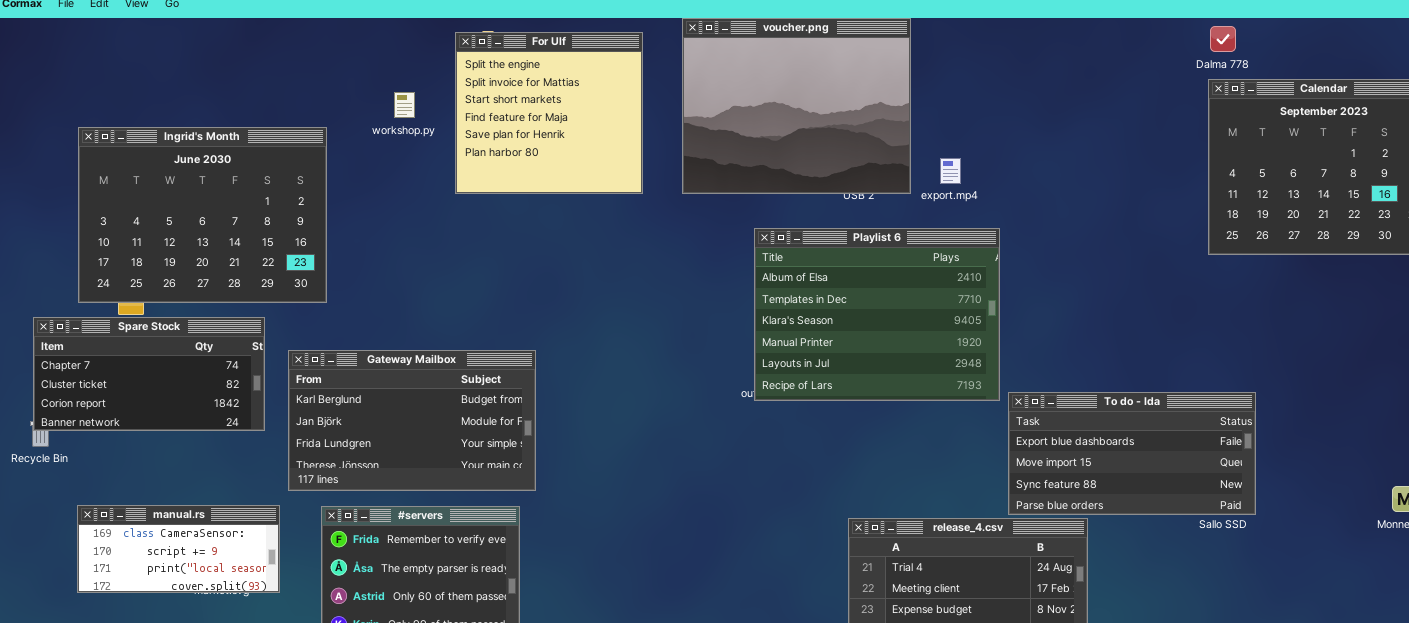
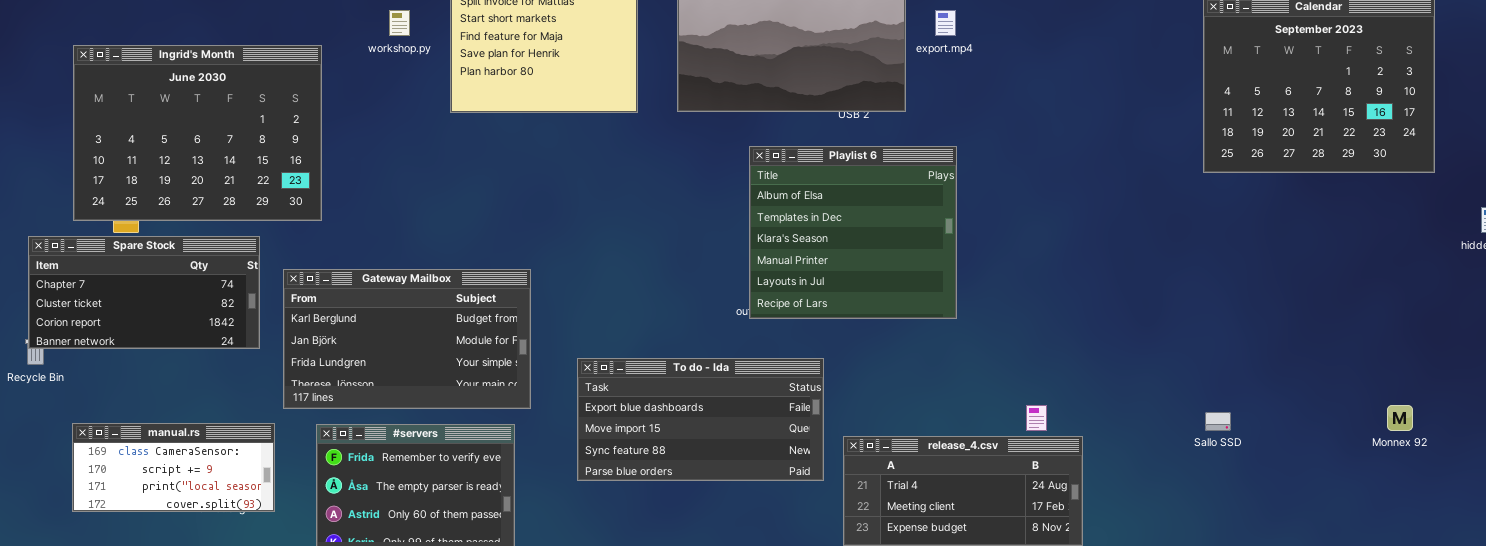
export.mp4: [940,158,961,184] -> [935,10,956,36], moved
Playlist 6: [754,228,1000,401] -> [749,146,957,319], resized
To do - Ida: [1008,392,1256,515] -> [577,358,824,481], moved

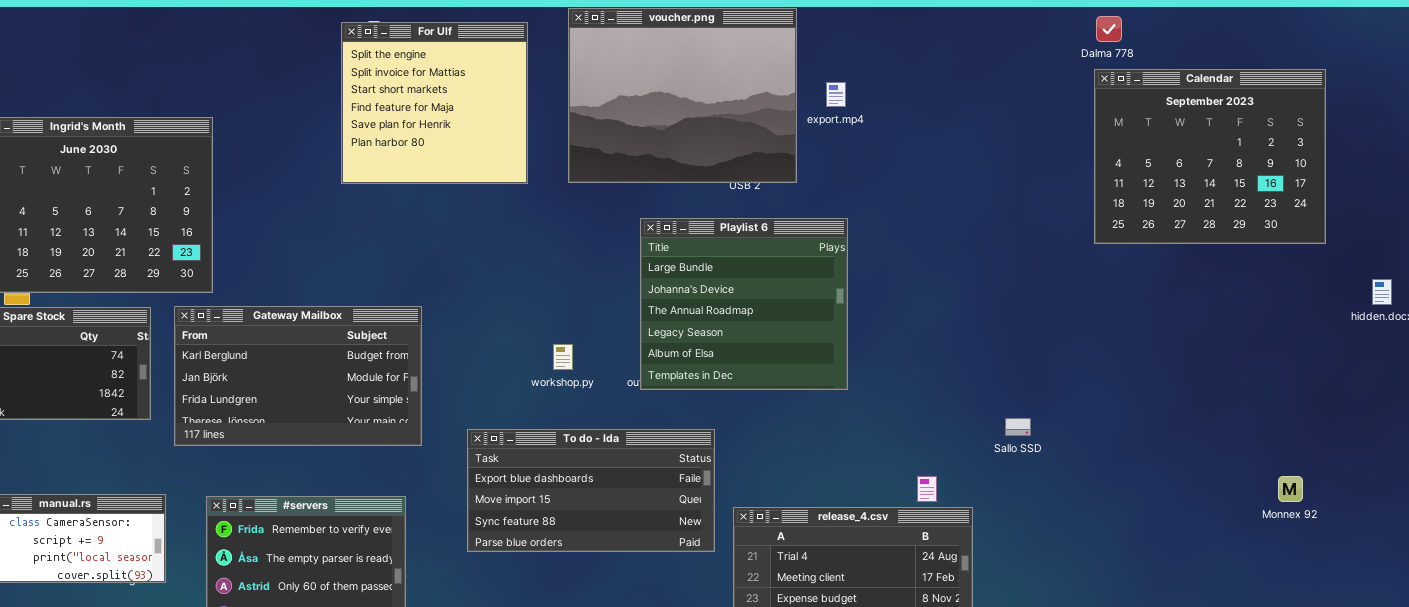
workshop.py: [389,10,410,36] -> [553,344,573,370], moved
Playlist 6: [749,146,957,319] -> [640,218,848,390], scrolled up 4 rows
Gateway Mailbox: [283,269,531,409] -> [174,306,422,446], moved
Sallo SSD: [1205,412,1231,431] -> [1005,418,1031,436], moved

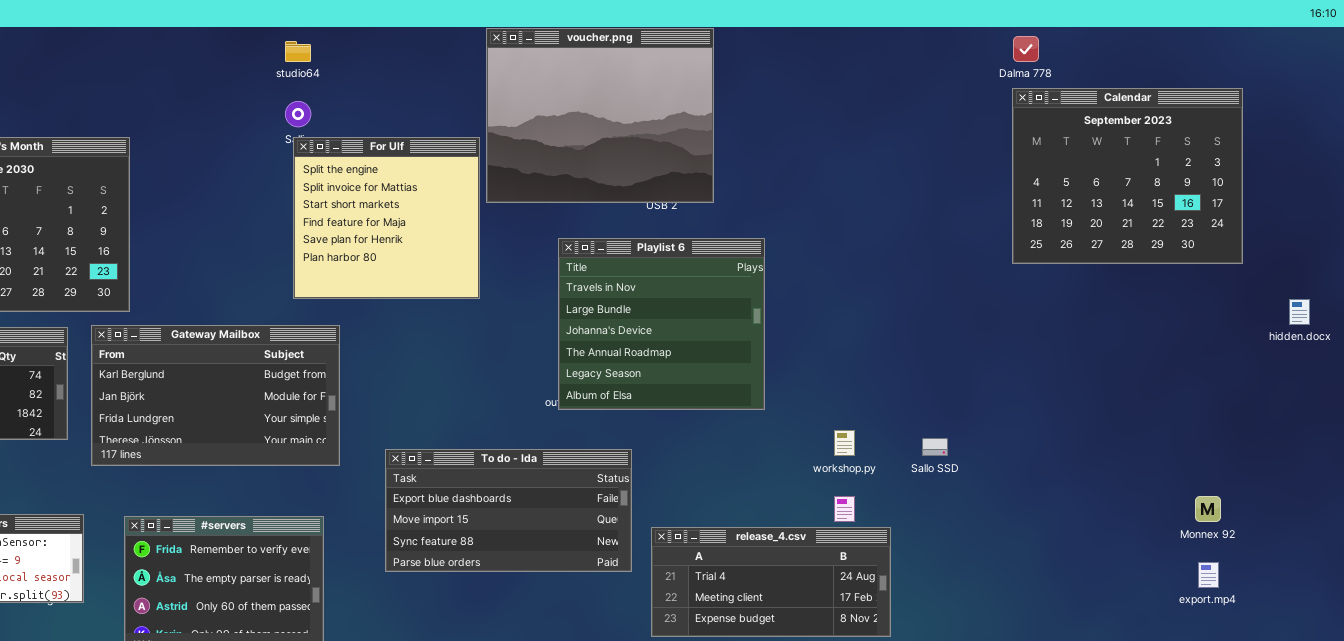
For Ulf: [341,22,528,184] -> [293,137,480,299], moved
export.mp4: [826,82,846,107] -> [1198,562,1219,588], moved
Playlist 6: [640,218,848,390] -> [558,238,765,410], scrolled up 1 row
workshop.py: [553,344,573,370] -> [834,430,855,456], moved

